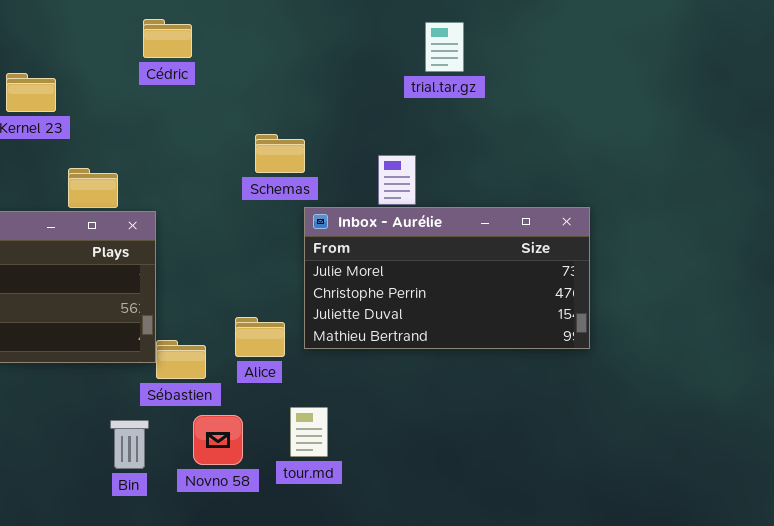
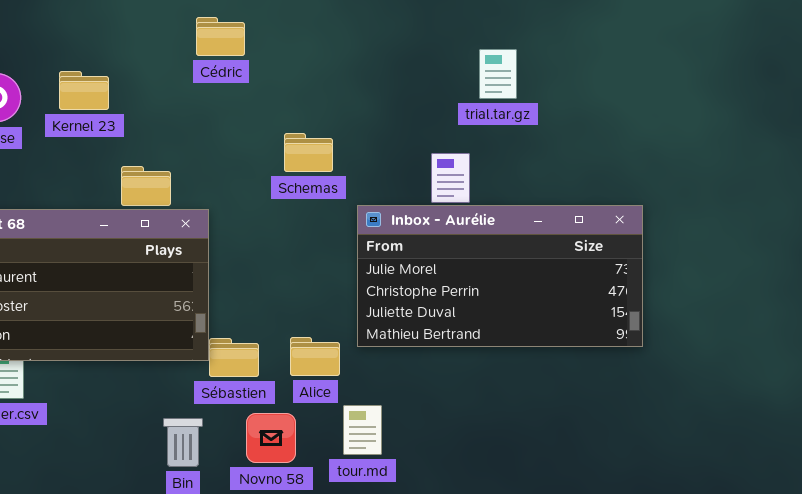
trial.tar.gz: [425,22,464,72] -> [479,49,517,99], moved
Schemas: [255,134,305,173] -> [284,133,333,172], moved
Alice: [235,317,285,357] -> [290,337,340,376], moved

